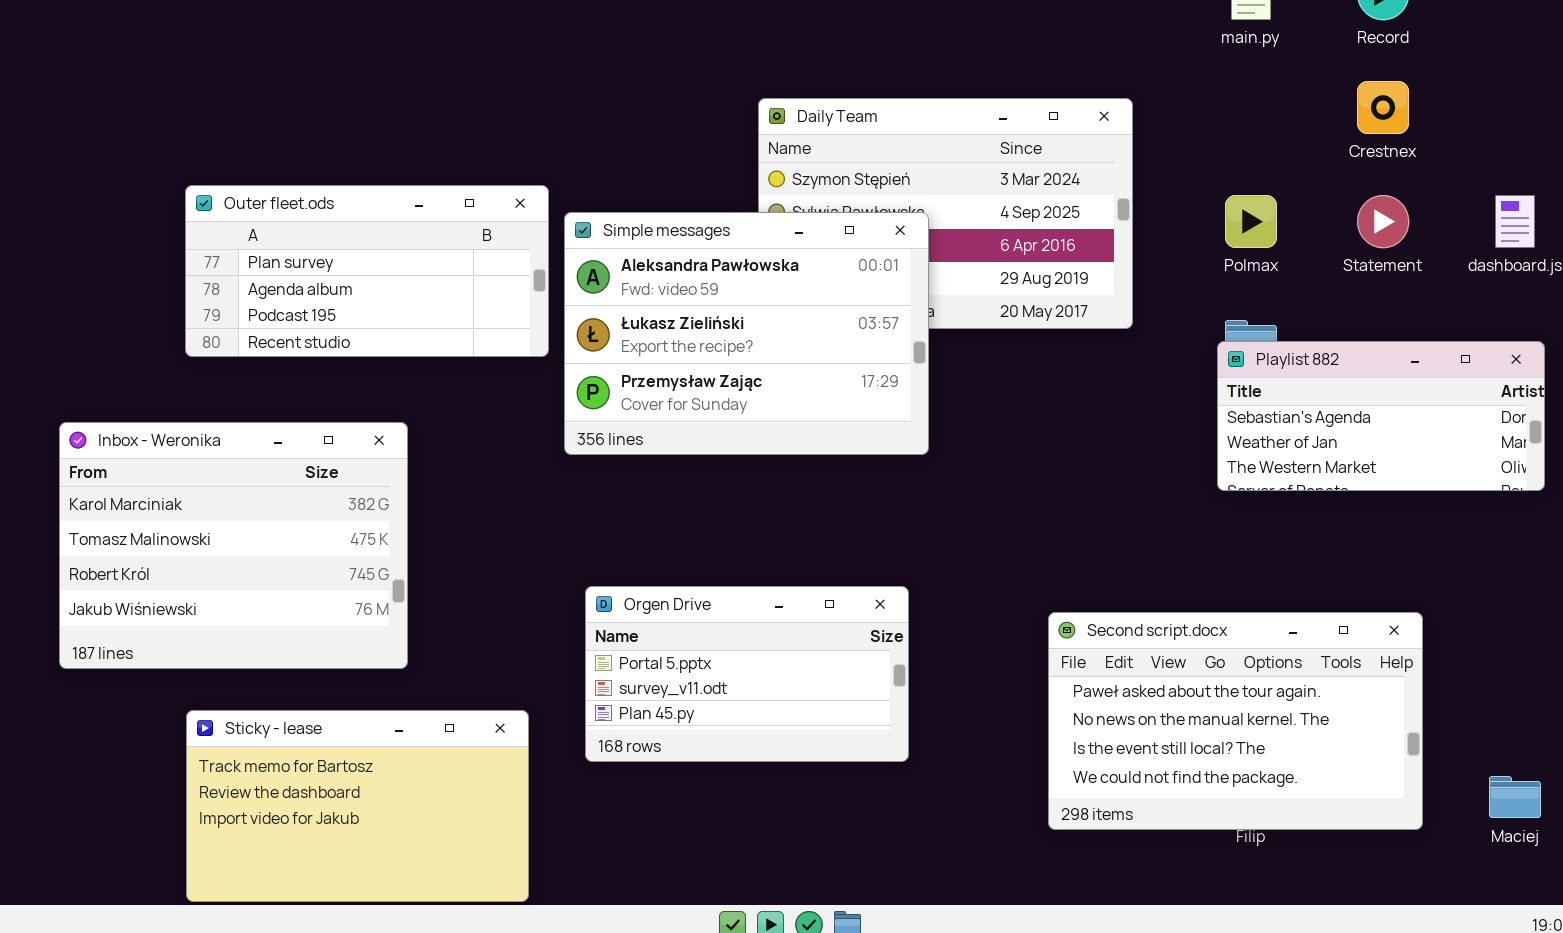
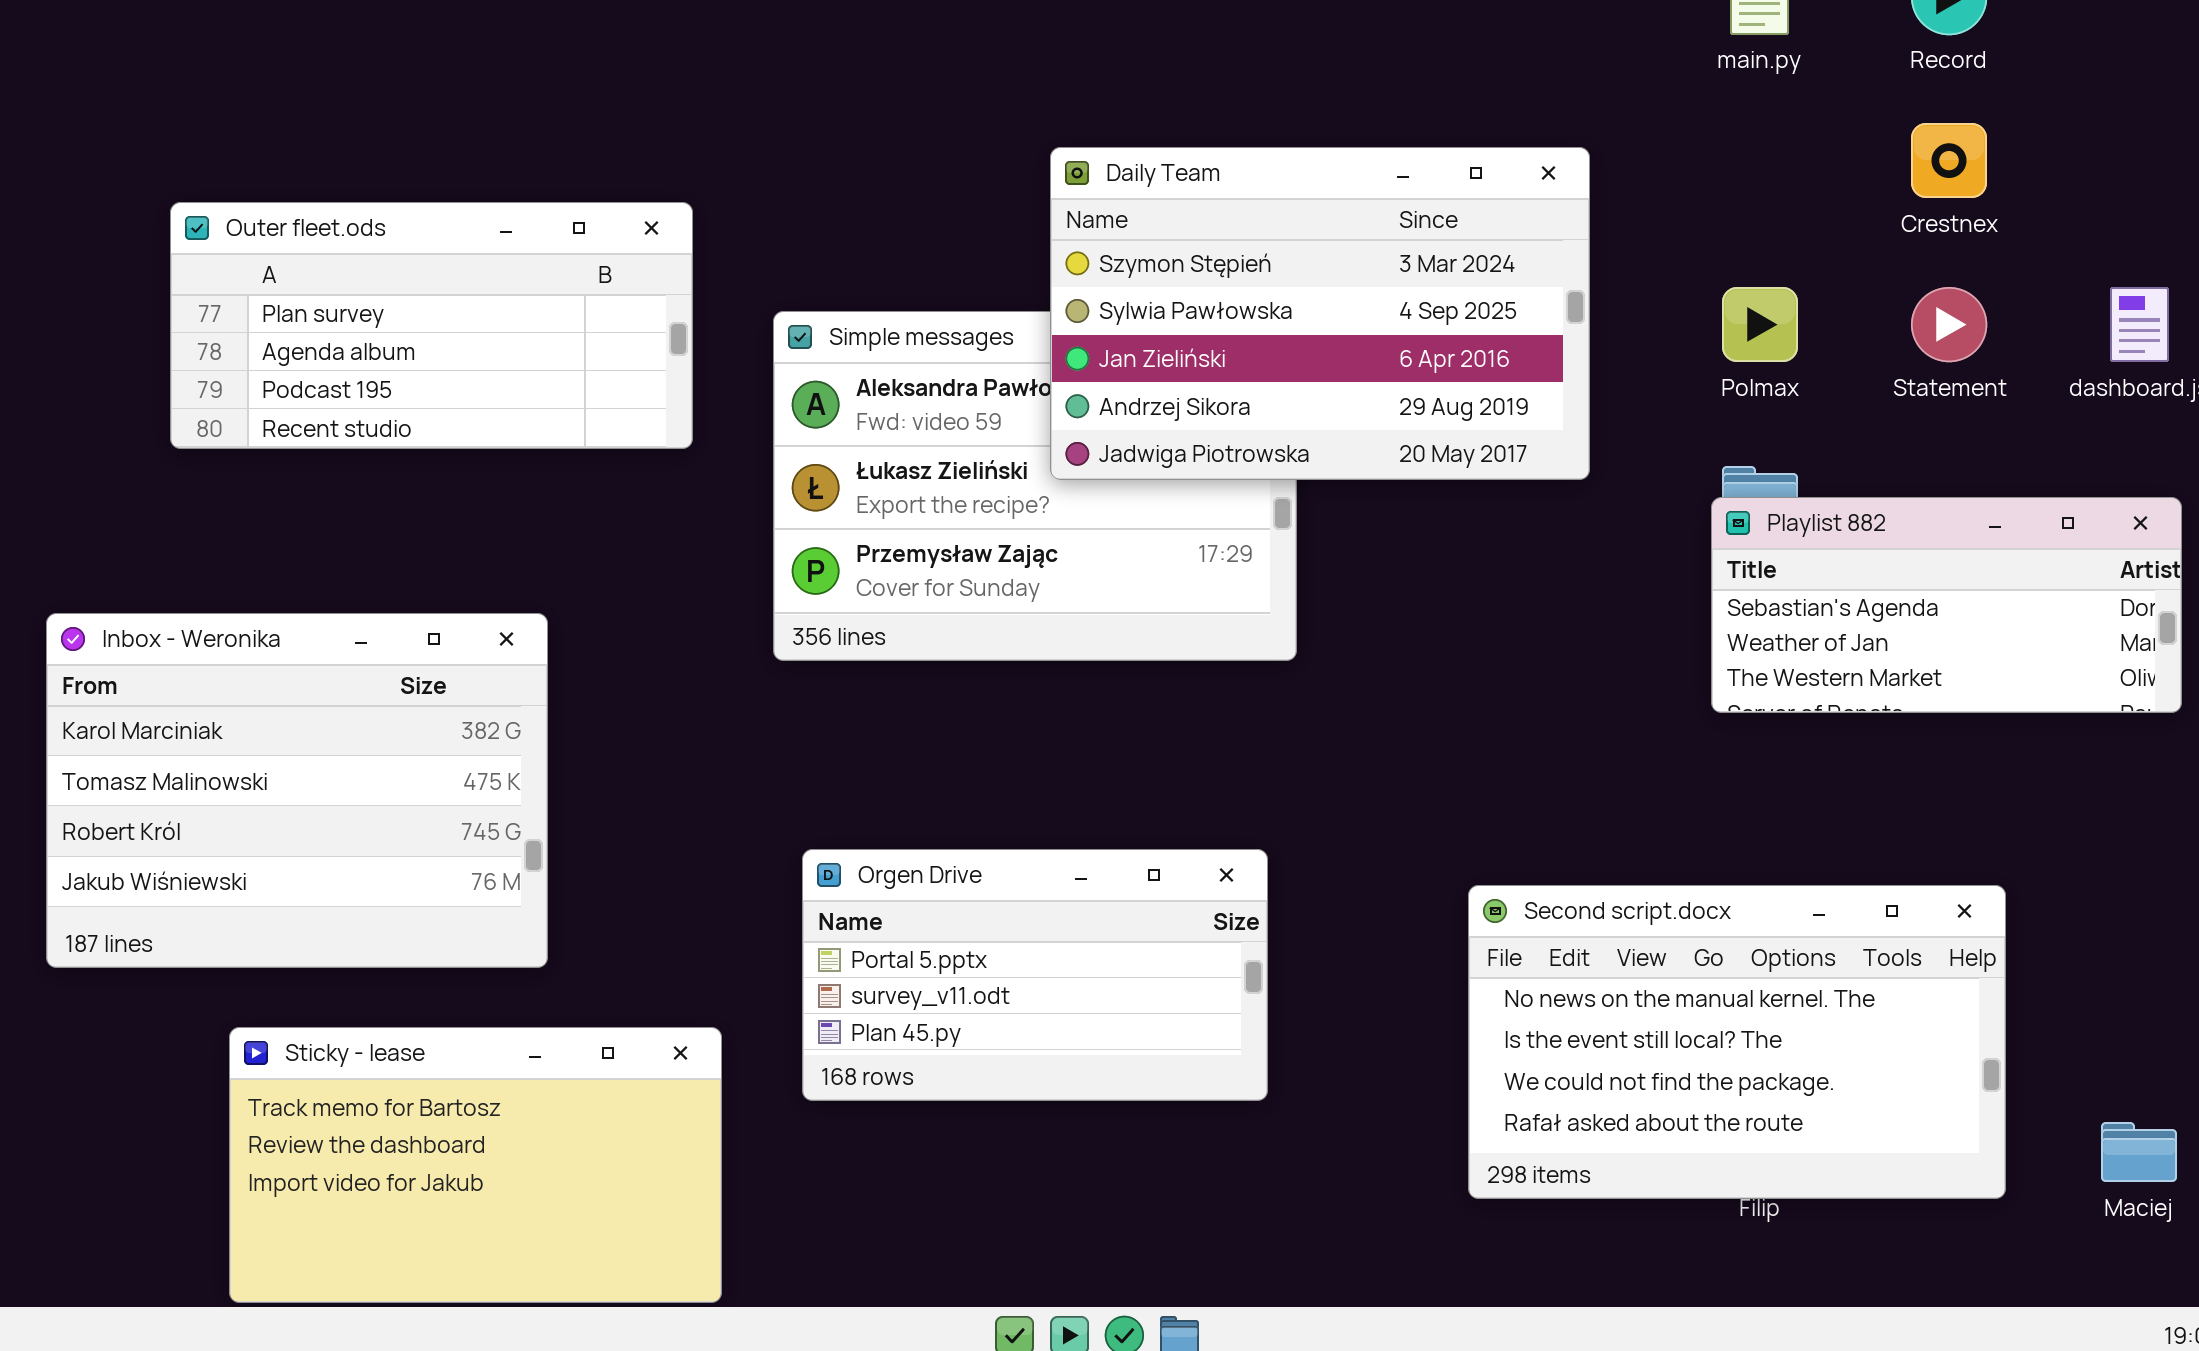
Daily Team: [758,98,1133,329] -> [1050,147,1590,480], raised
Outer fleet.ods: [185,185,549,357] -> [170,202,693,449], moved
Second script.docx: [1048,612,1423,830] -> [1468,885,2006,1199], scrolled down 1 row

